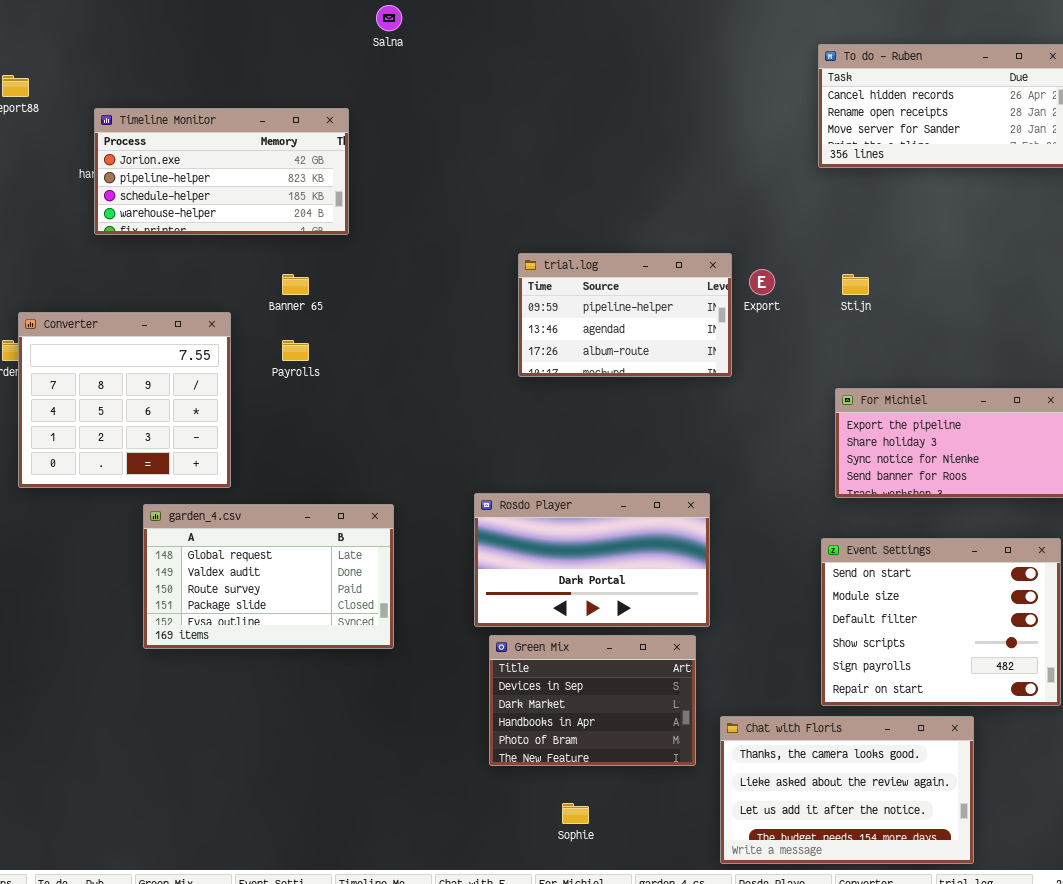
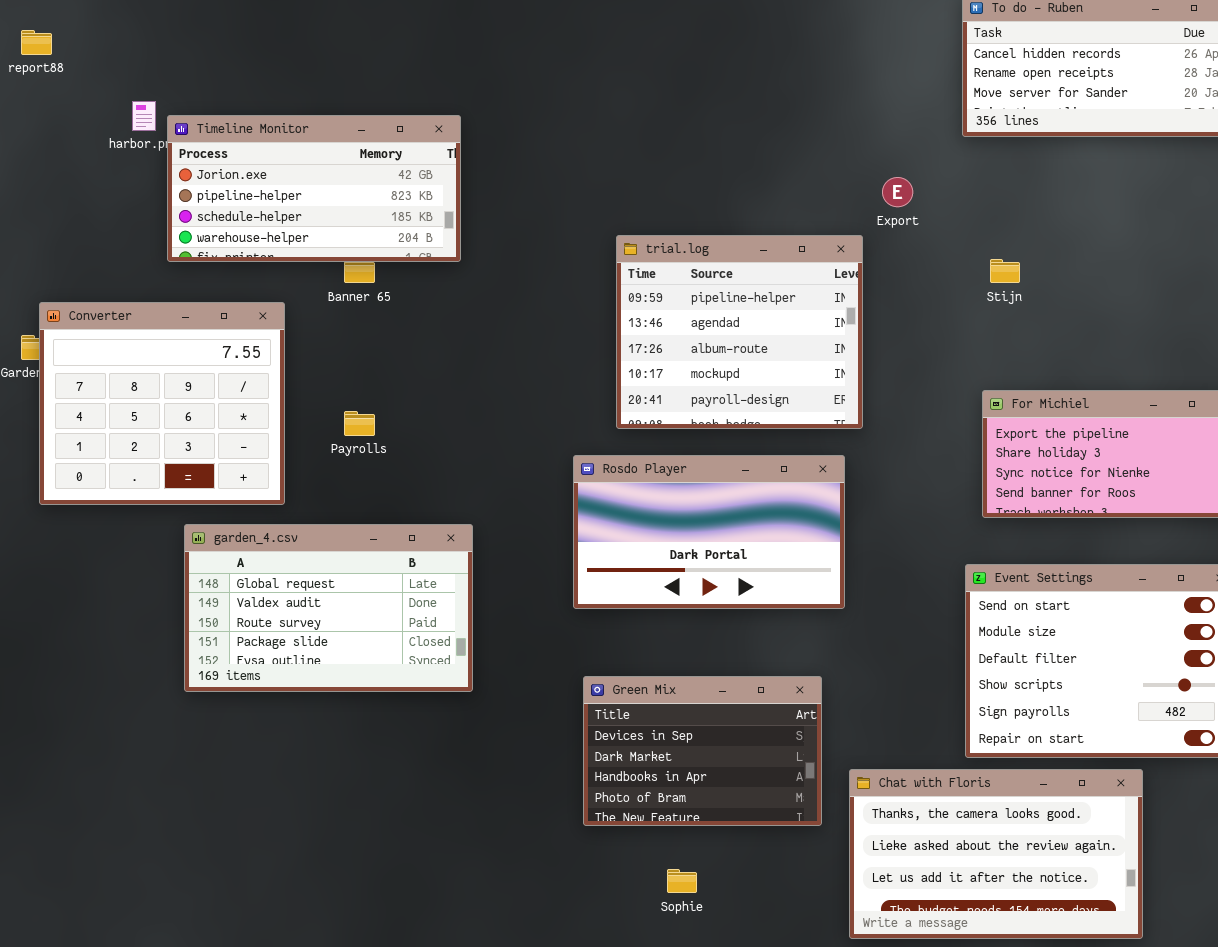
Timeline Monitor: [94,108,349,235] -> [167,115,461,262], moved
trial.log: [518,253,732,377] -> [616,235,863,429], resized
Export: [749,269,775,295] -> [882,177,913,207], moved
Payrolls: [282,340,309,361] -> [344,411,375,436], moved
Rosdo Player: [474,493,710,627] -> [573,455,845,609], moved

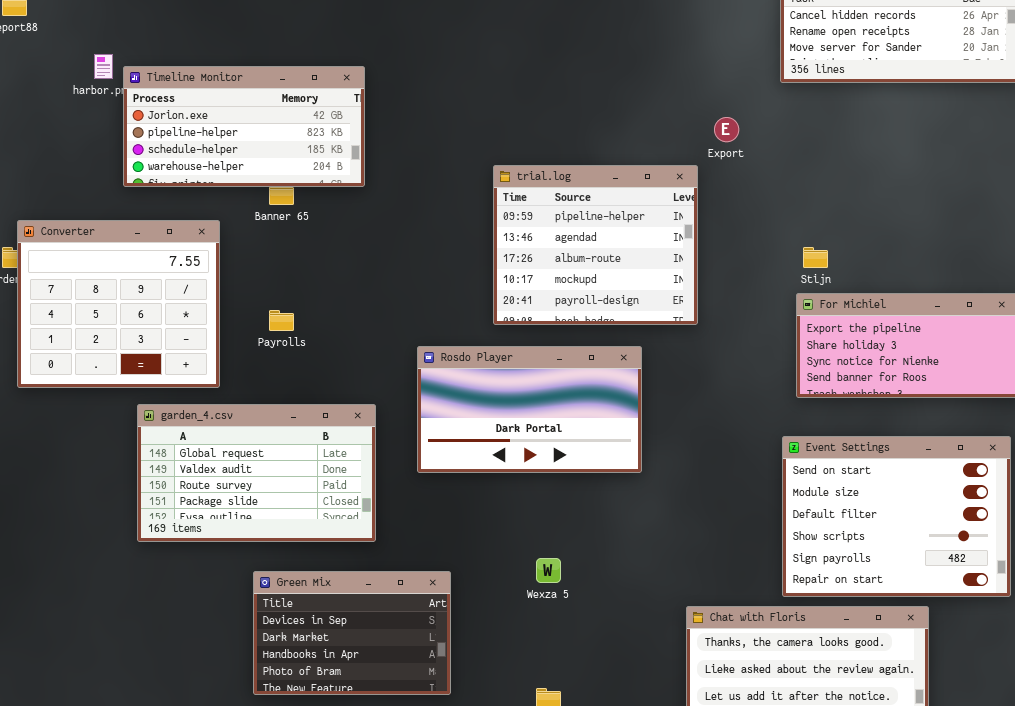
Stijn: [990,259,1020,283] -> [803,247,828,268], moved
Rosdo Player: [573,455,845,609] -> [417,346,642,473], moved
Green Mix: [583,676,822,826] -> [253,571,451,695], moved

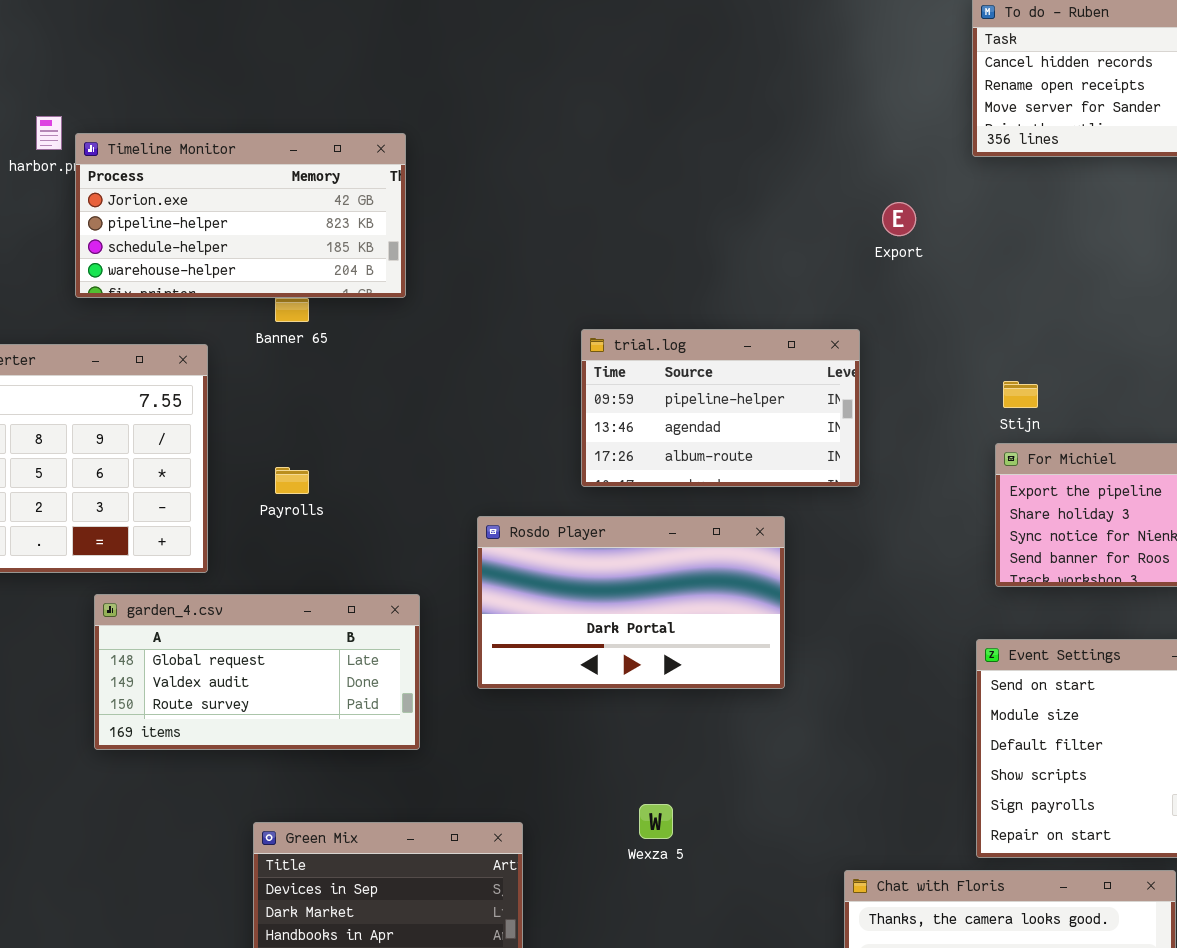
trial.log: [493,165,698,325] -> [581,329,860,487], resized
garden_4.csv: [137,404,376,542] -> [94,594,420,750], resized

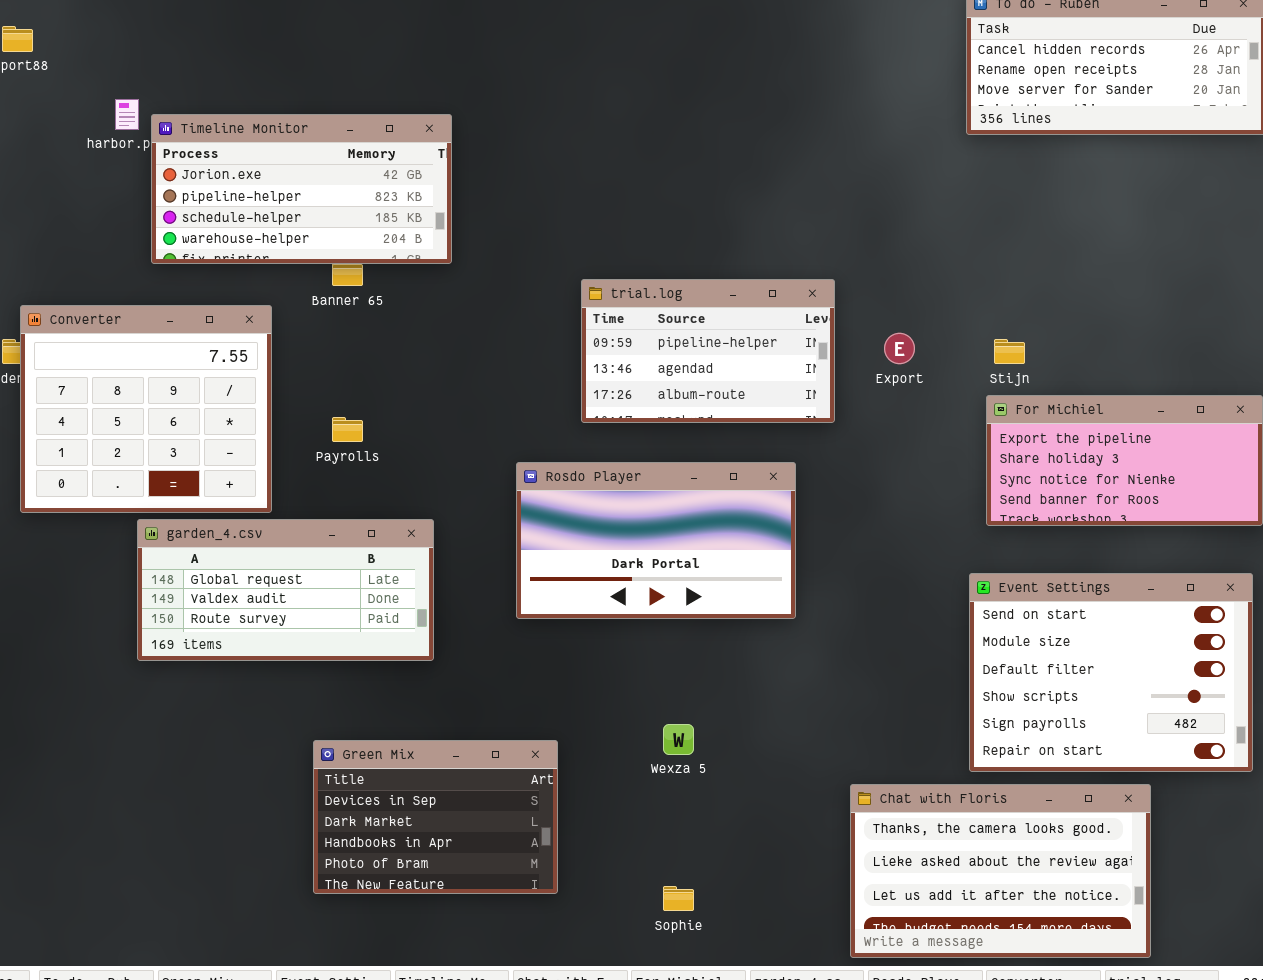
Export: [882,202,916,236] -> [884,333,915,364], moved
trial.log: [581,329,860,487] -> [581,279,835,423], moved
garden_4.csv: [94,594,420,750] -> [137,519,434,661], moved

